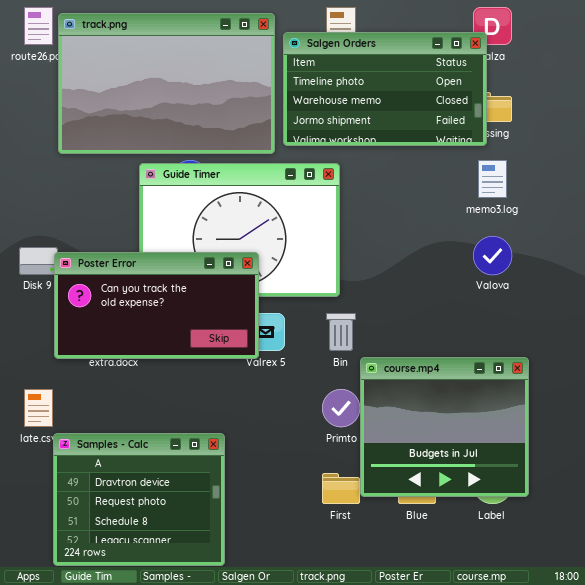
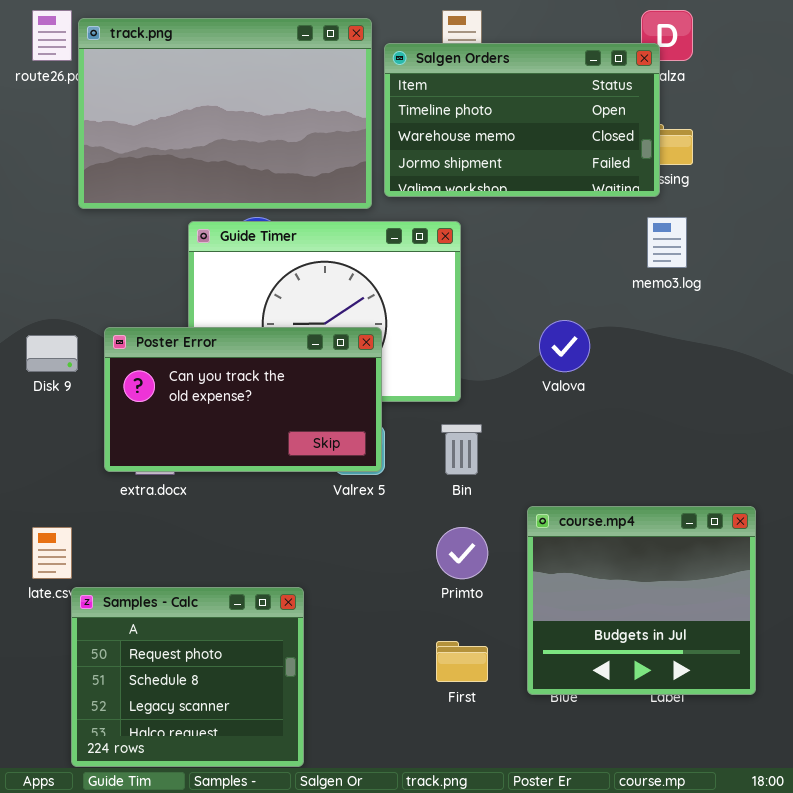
Valova: [473,236,512,275] -> [539,320,590,372], moved
Poster Error: [54,252,259,359] -> [104,327,382,472], moved
course.mp4: [360,357,529,497] -> [527,506,756,695], moved
Samples - Calc: [53,433,225,566] -> [71,587,304,767], scrolled down 1 row

